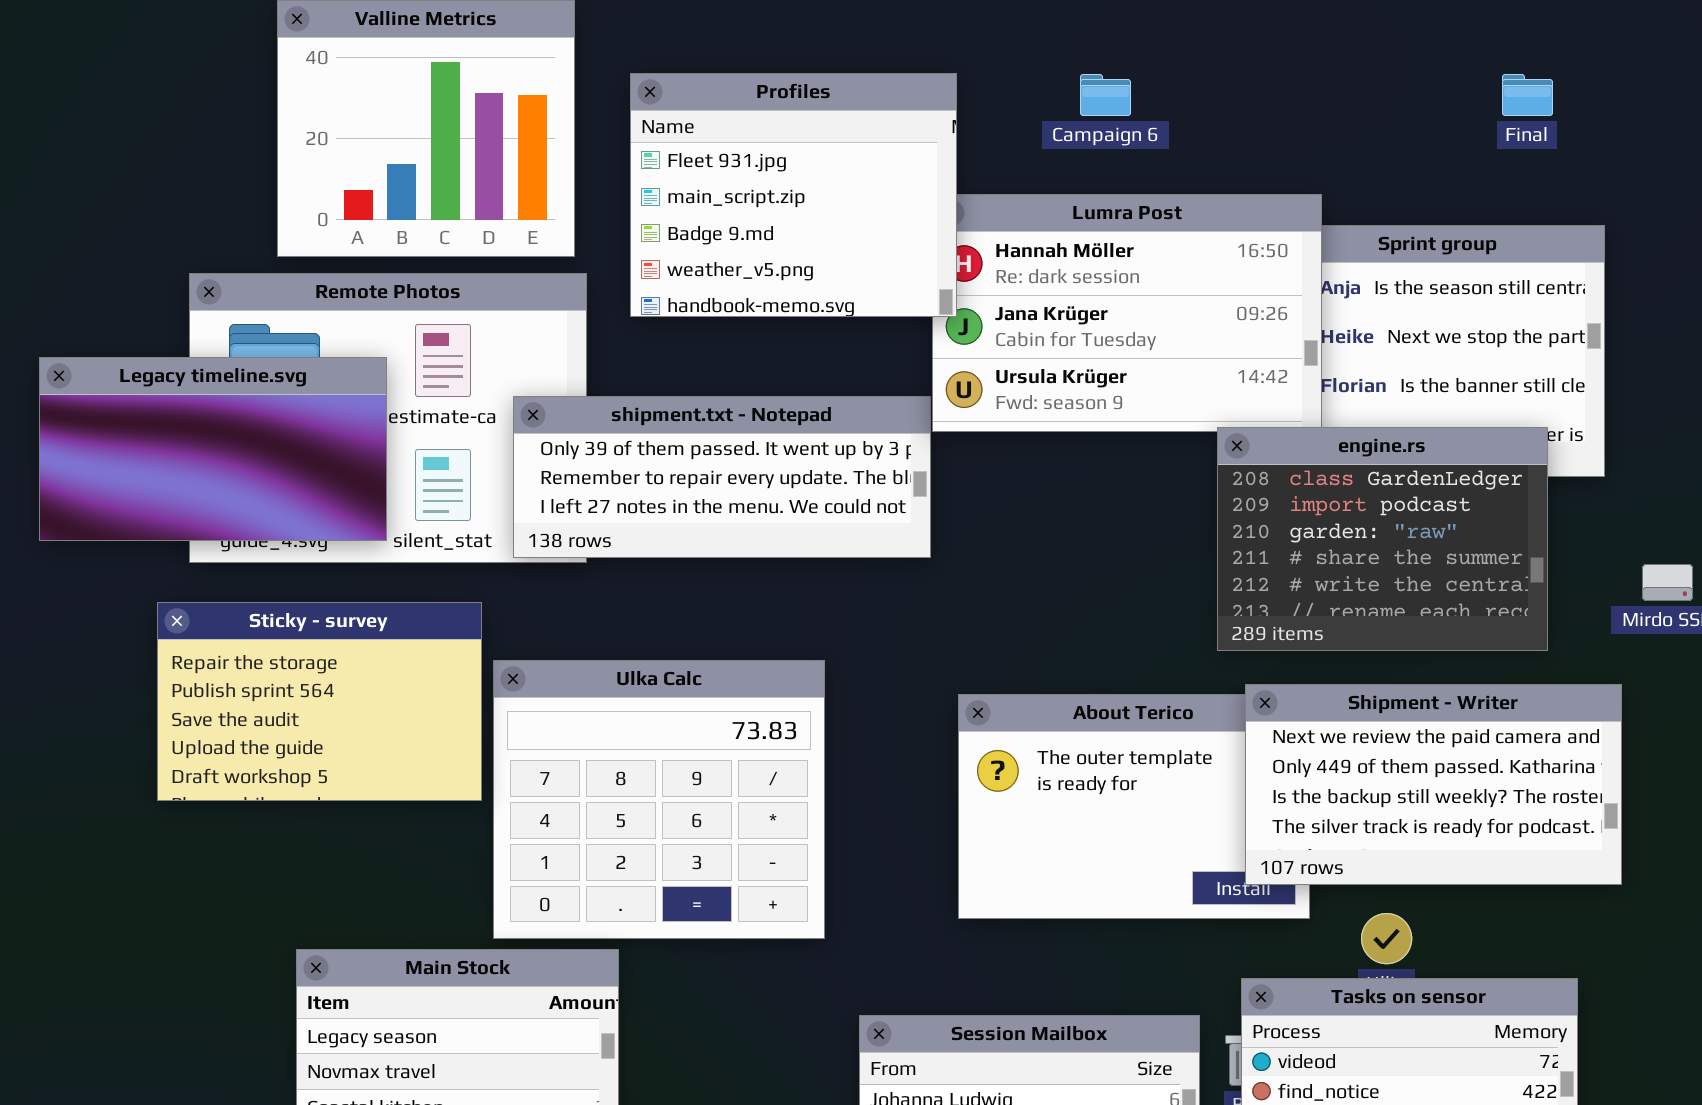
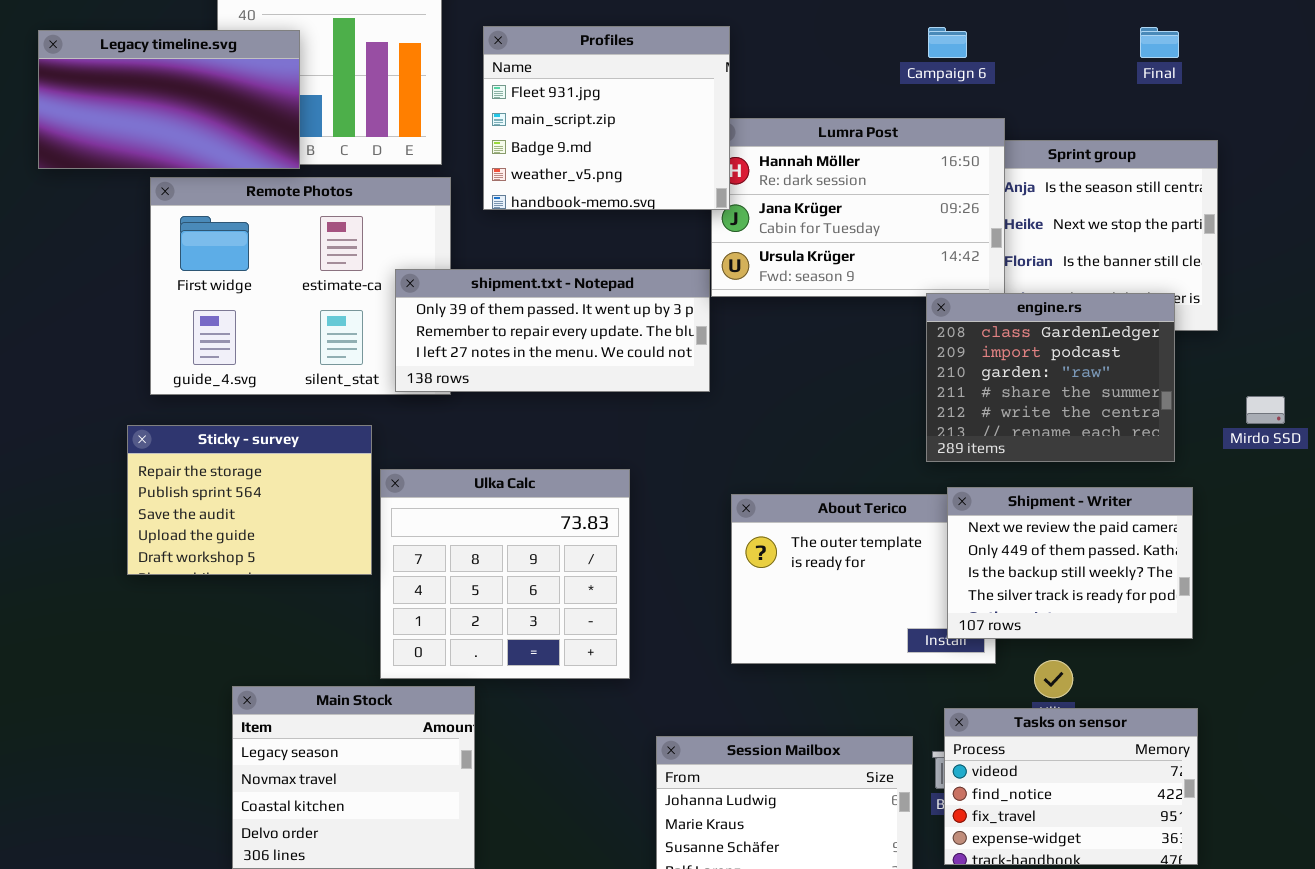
Campaign 6: [1080,74,1131,116] -> [928,27,967,58], moved
Legacy timeline.svg: [39,357,387,541] -> [38,30,300,169], moved
Shipment - Writer: [1245,684,1622,885] -> [947,487,1193,639], resized

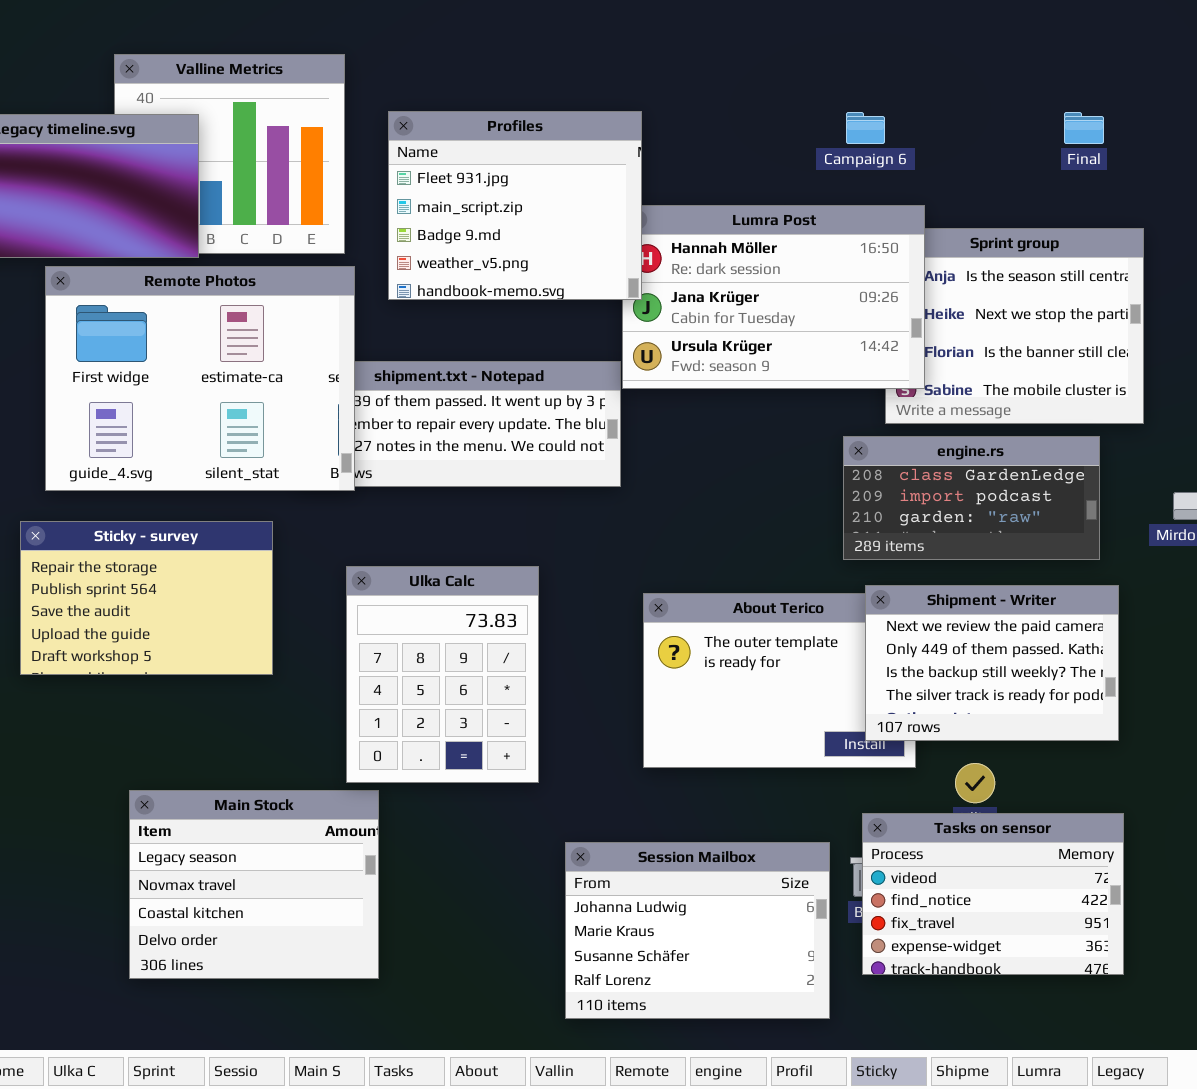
Remote Photos: [150,177,451,395] -> [45,266,355,491], raised
engine.rs: [926,293,1175,462] -> [843,436,1100,560], resized
Ulka Calc: [380,469,630,679] -> [346,566,539,783], resized

